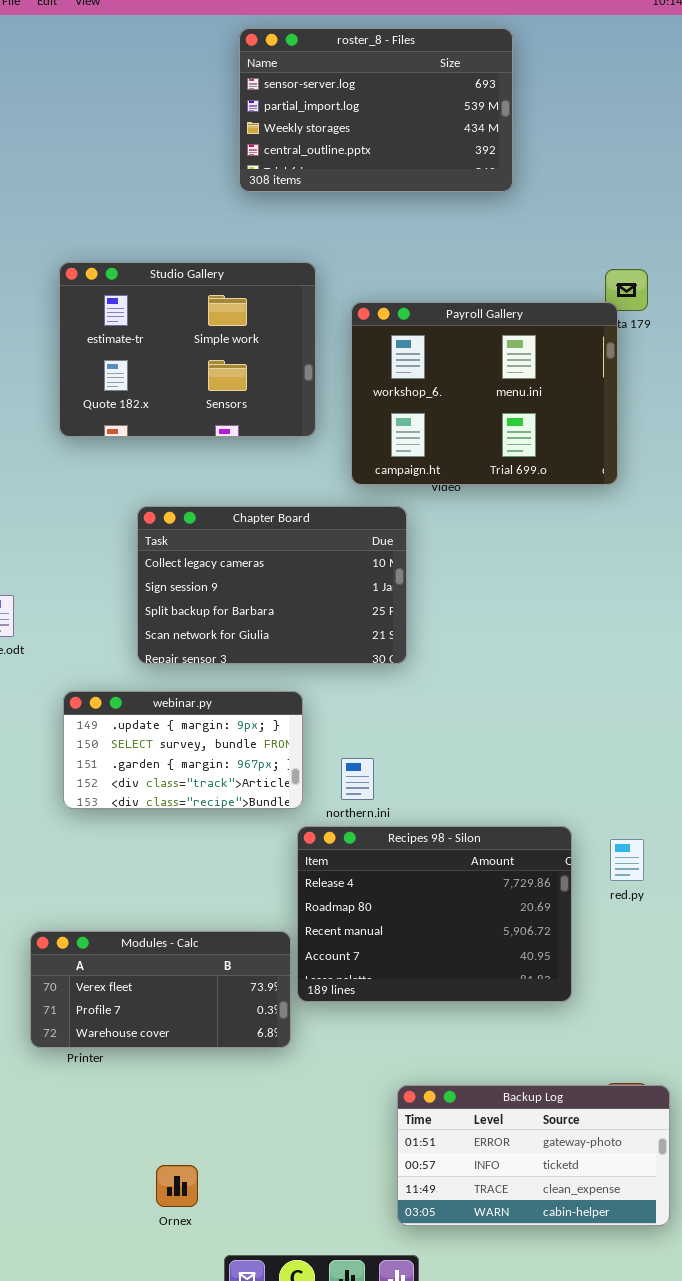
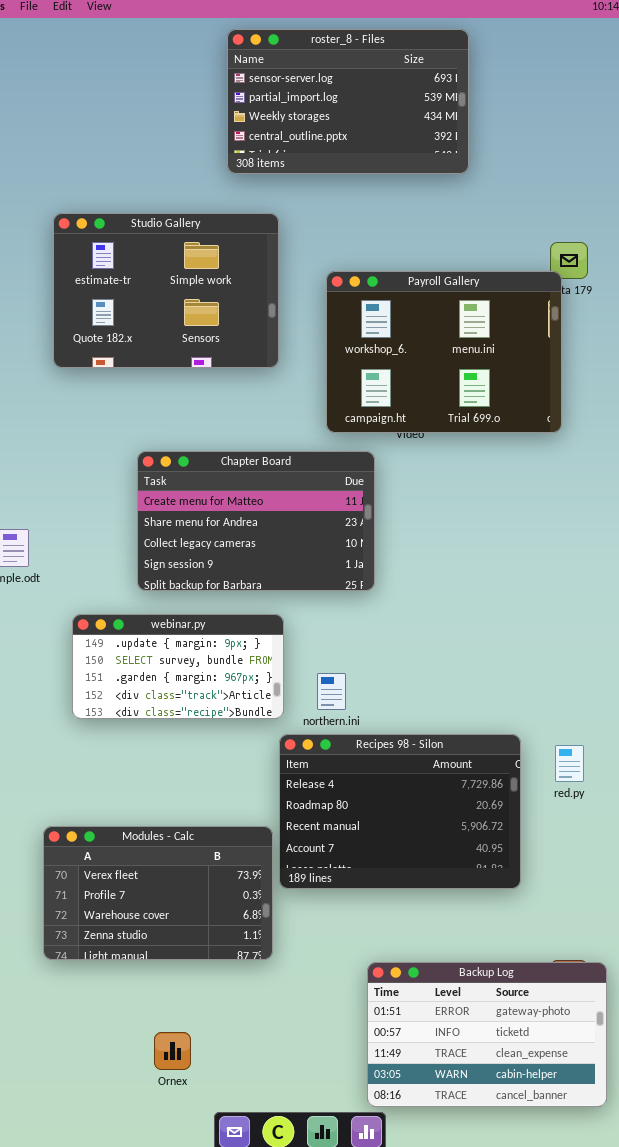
Studio Gallery: [59,262,316,437] -> [53,213,279,368], moved
Chapter Board: [137,506,407,664] -> [137,451,375,591], scrolled up 2 rows
Modules - Calc: [30,931,291,1048] -> [43,826,273,960], resized
Backup Log: [397,1085,670,1226] -> [367,962,607,1107], resized

